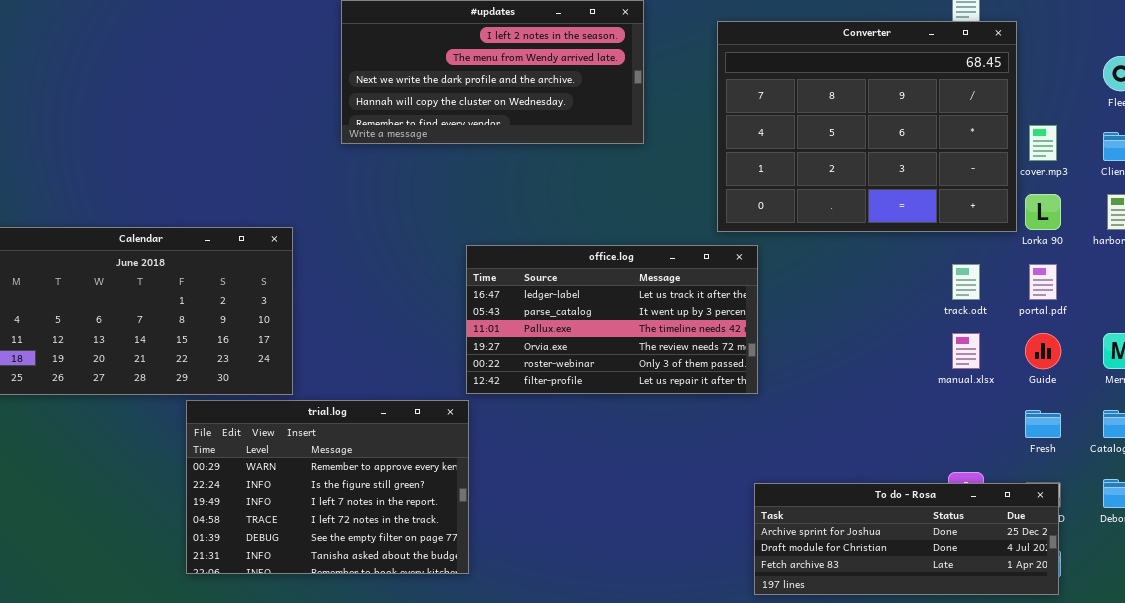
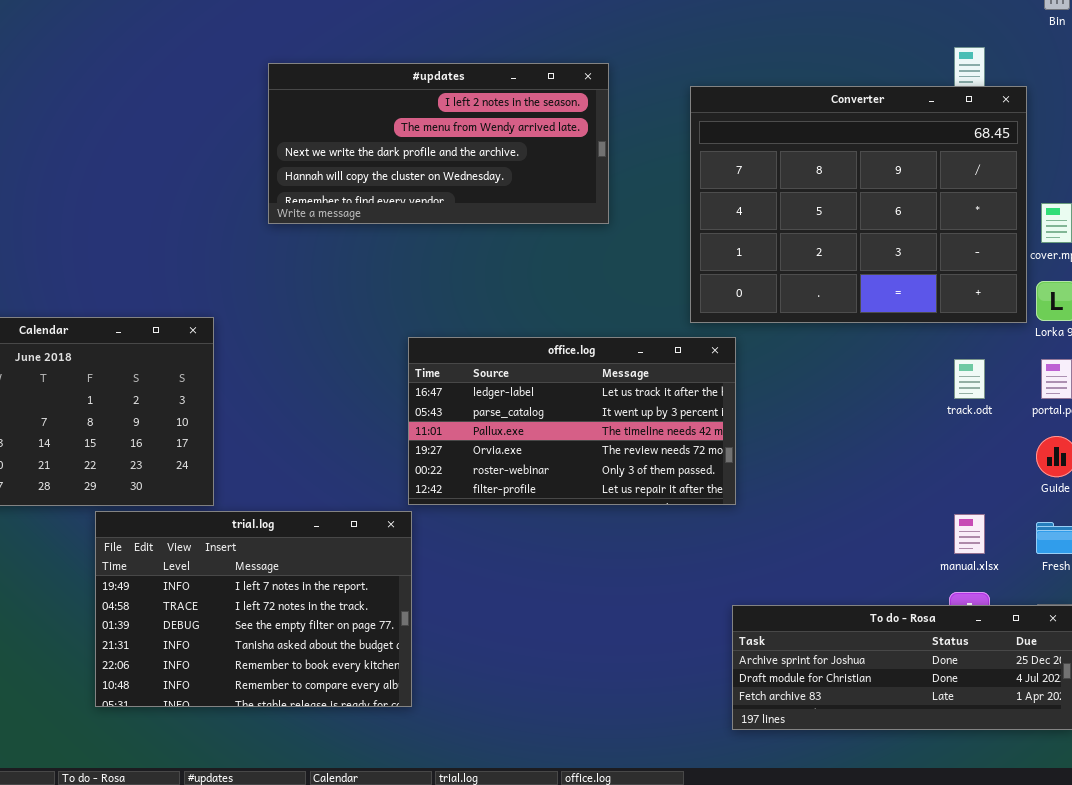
manual.xlsx: [952,333,980,369] -> [954,514,985,554], moved
trial.log: [186,400,469,574] -> [95,511,412,707], scrolled down 2 rows

